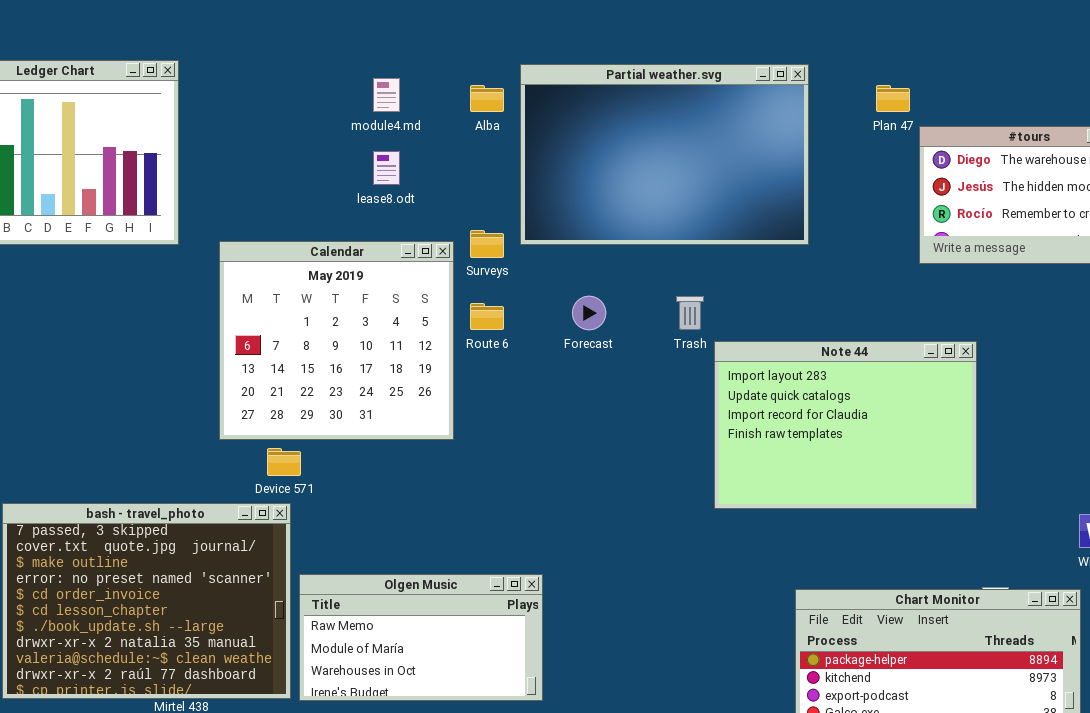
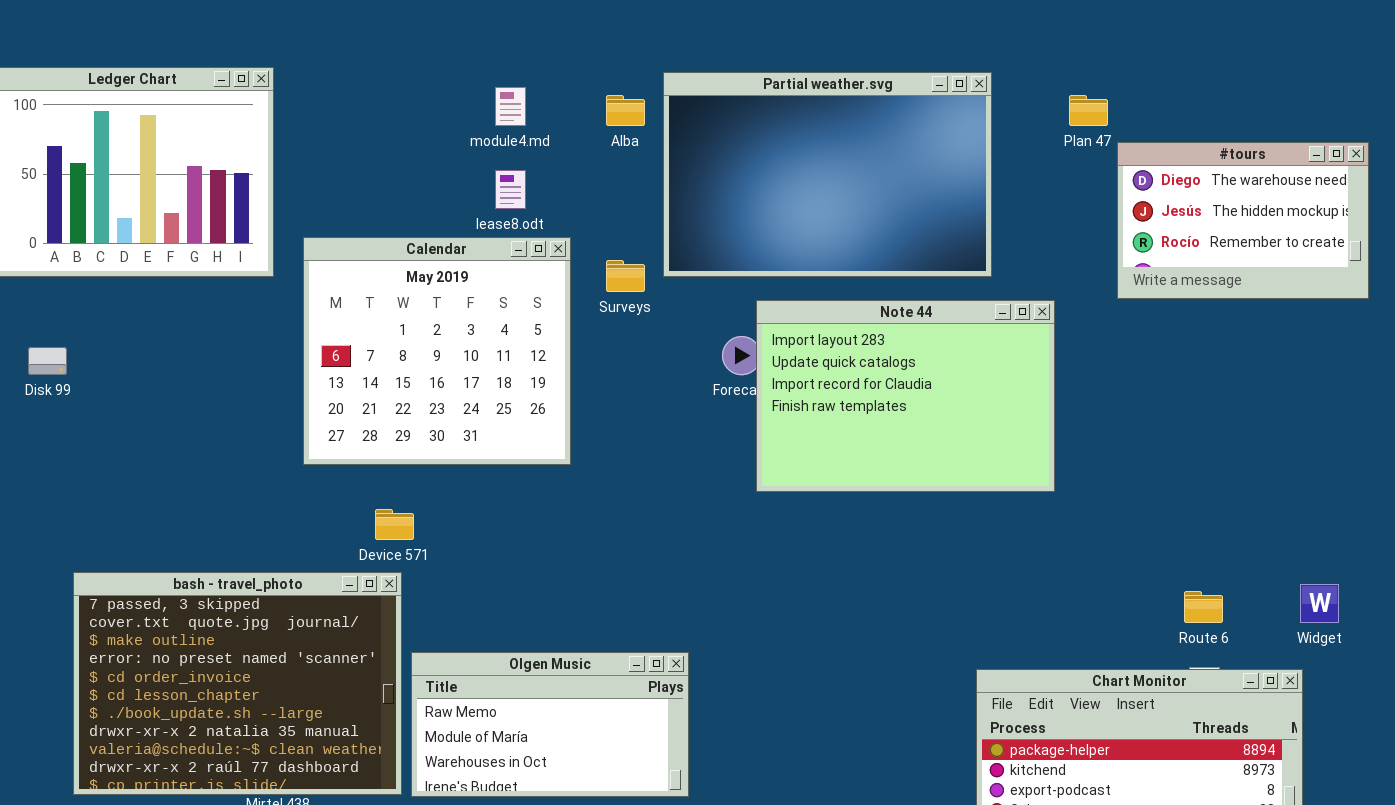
Calendar: [219,241,454,440] -> [303,237,571,465], moved
Route 6: [470,303,504,330] -> [1184,591,1223,623], moved
Note 44: [714,341,977,509] -> [756,300,1055,492], moved

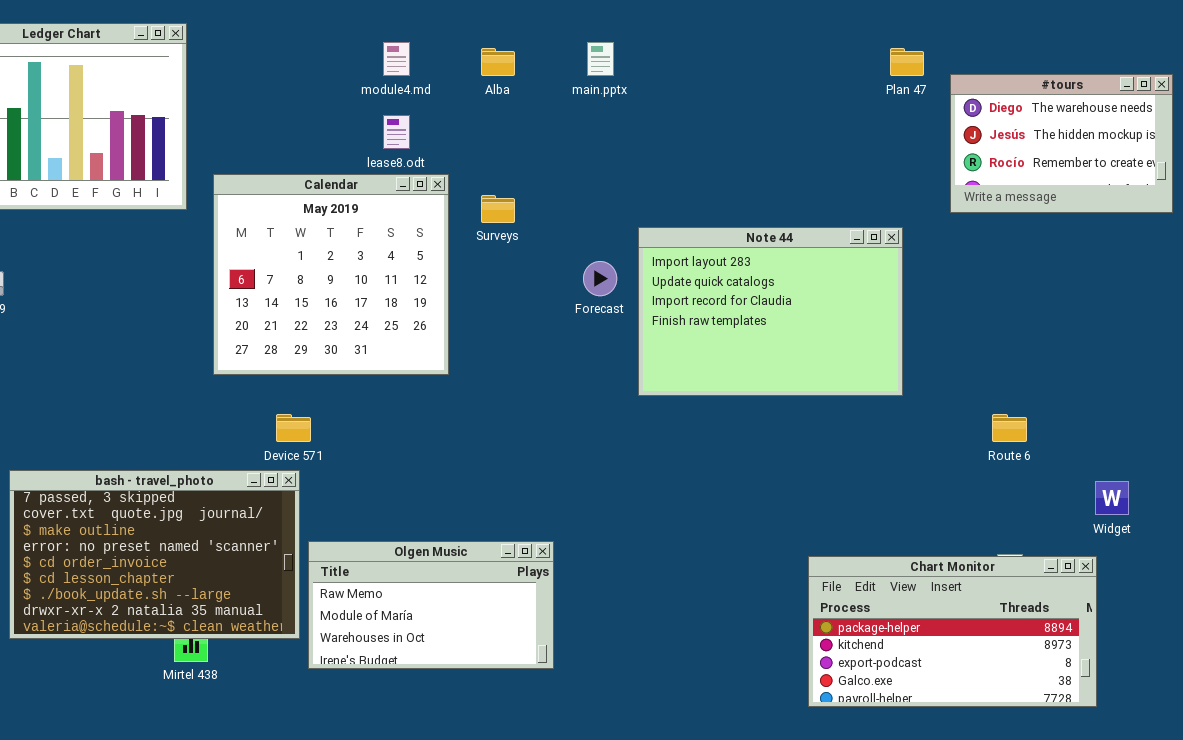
Partial weather.svg: [663,72,992,277] -> none, closed
#tours: [1117,142,1369,299] -> [950,74,1173,213], moved
Note 44: [756,300,1055,492] -> [638,227,903,396], moved
bash - travel_photo: [73,572,402,795] -> [9,470,300,639], resized
Route 6: [1184,591,1223,623] -> [992,414,1027,442], moved

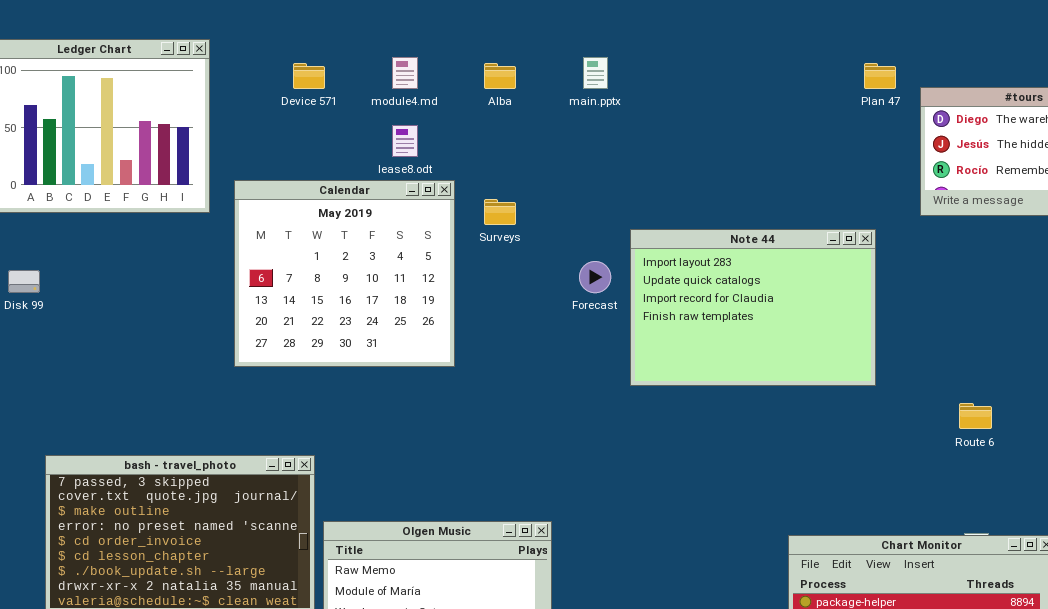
Device 571: [276,414,311,442] -> [293,63,325,89], moved

